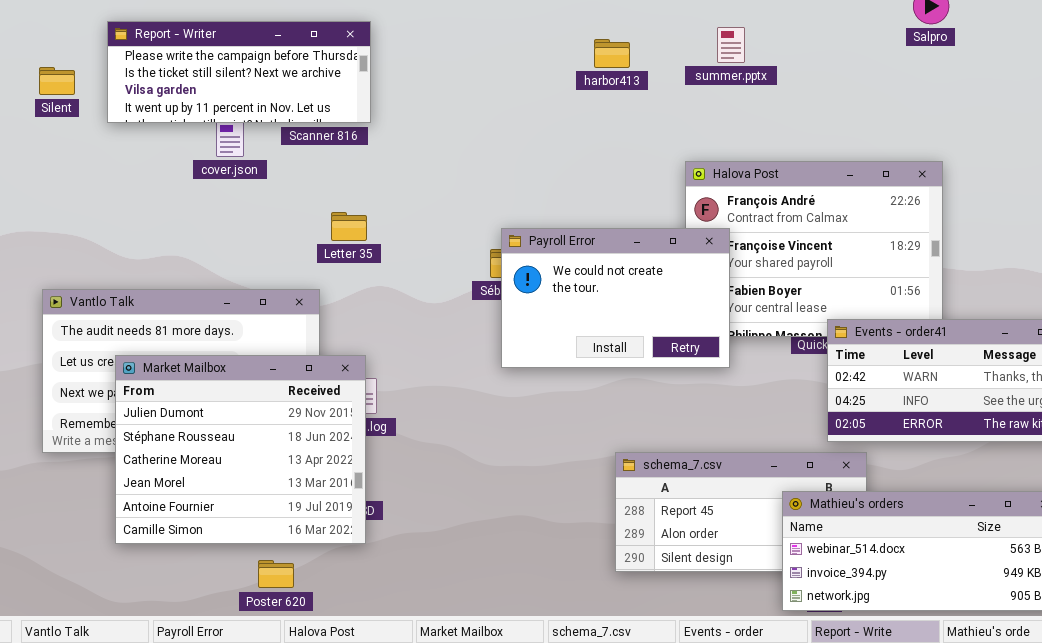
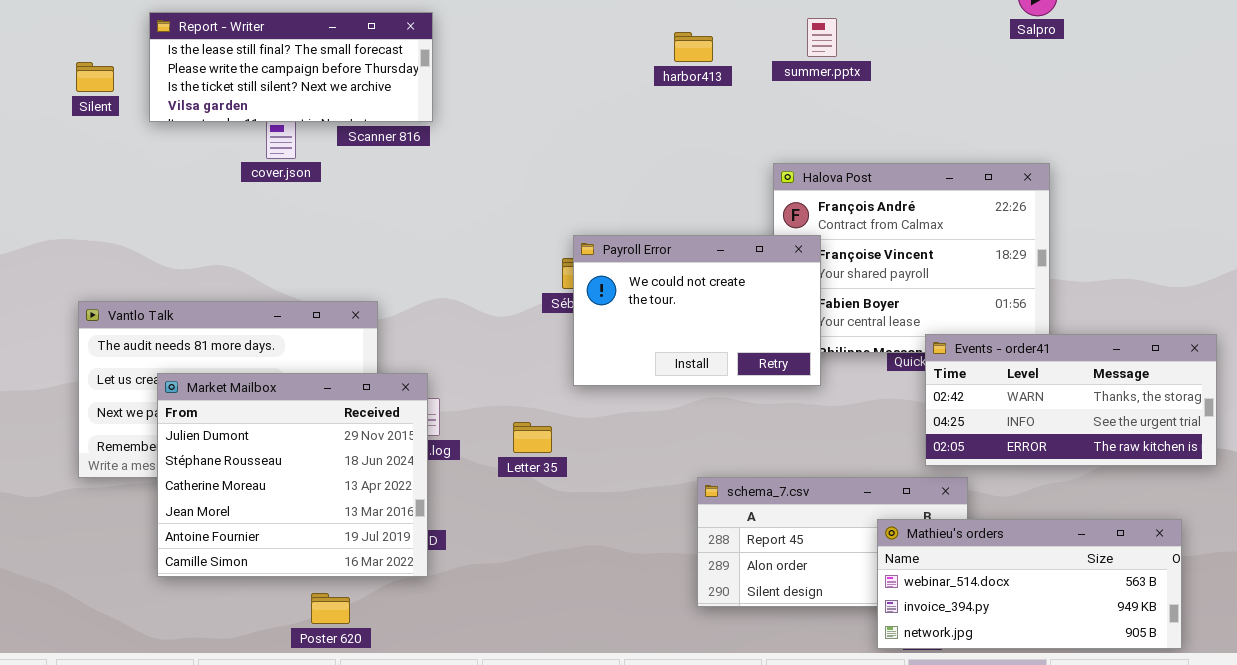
Report - Writer: [107,21,371,123] -> [149,12,433,122], scrolled up 1 row
Letter 35: [331,212,367,241] -> [513,422,552,453], moved

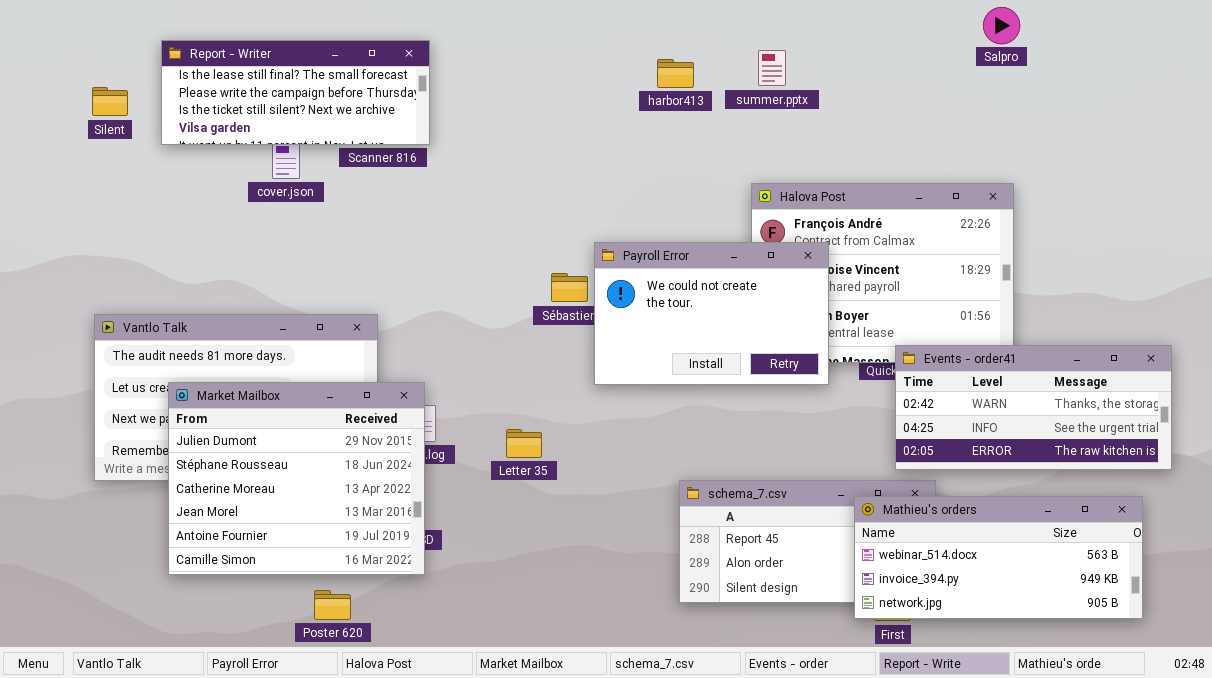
summer.pptx: [807,18,837,57] -> [758,50,786,86], moved
Payroll Error: [573,235,821,386] -> [594,242,829,385], moved
Mathieu's orders: [877,519,1182,649] -> [854,496,1143,619], moved

